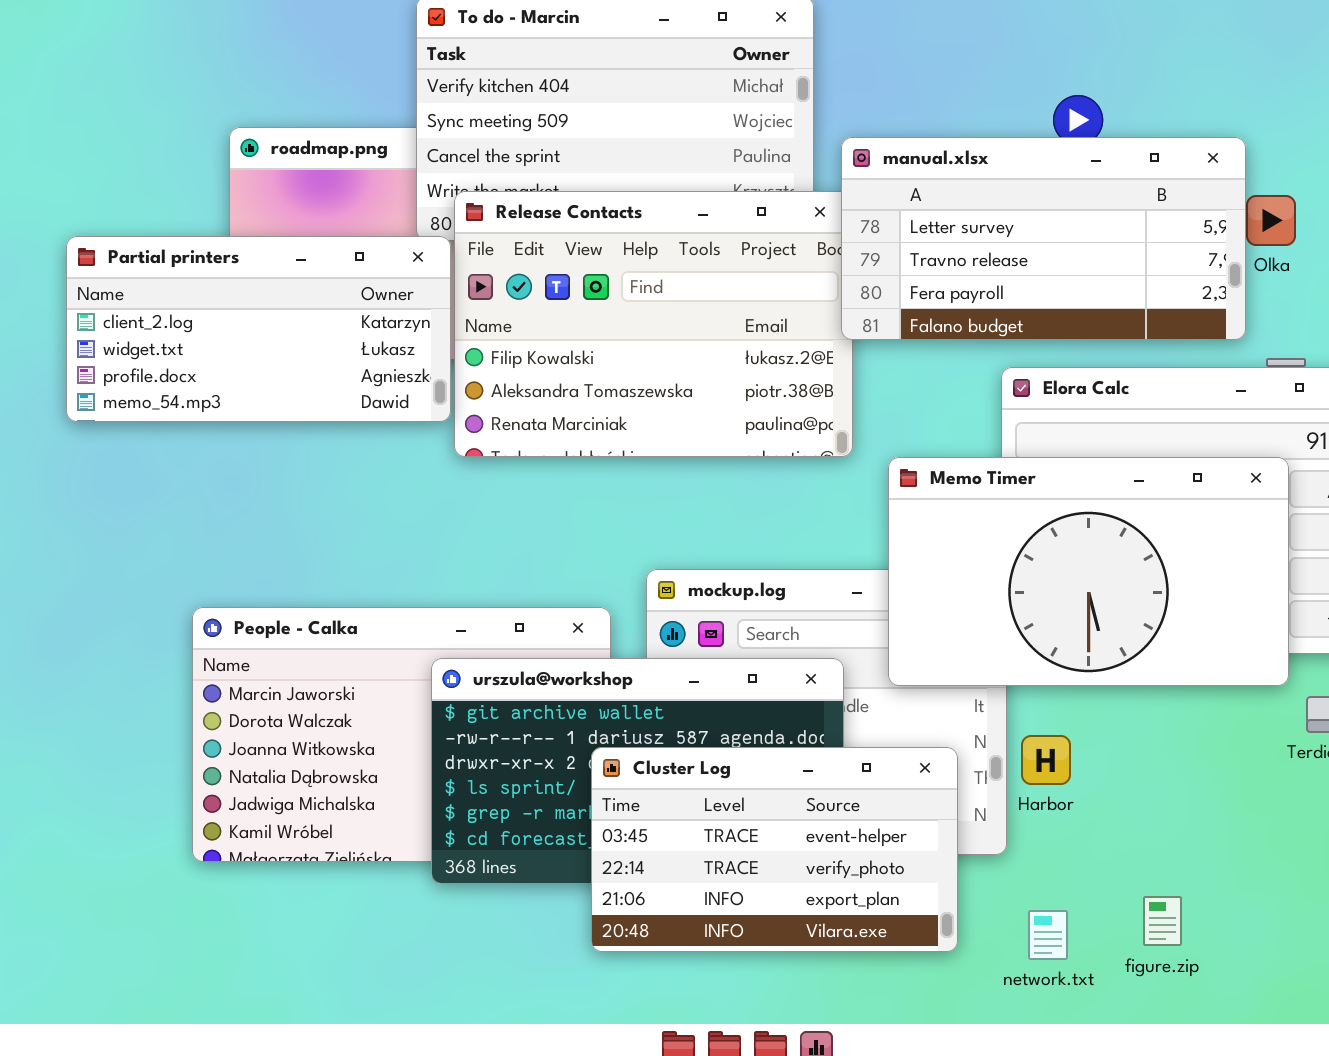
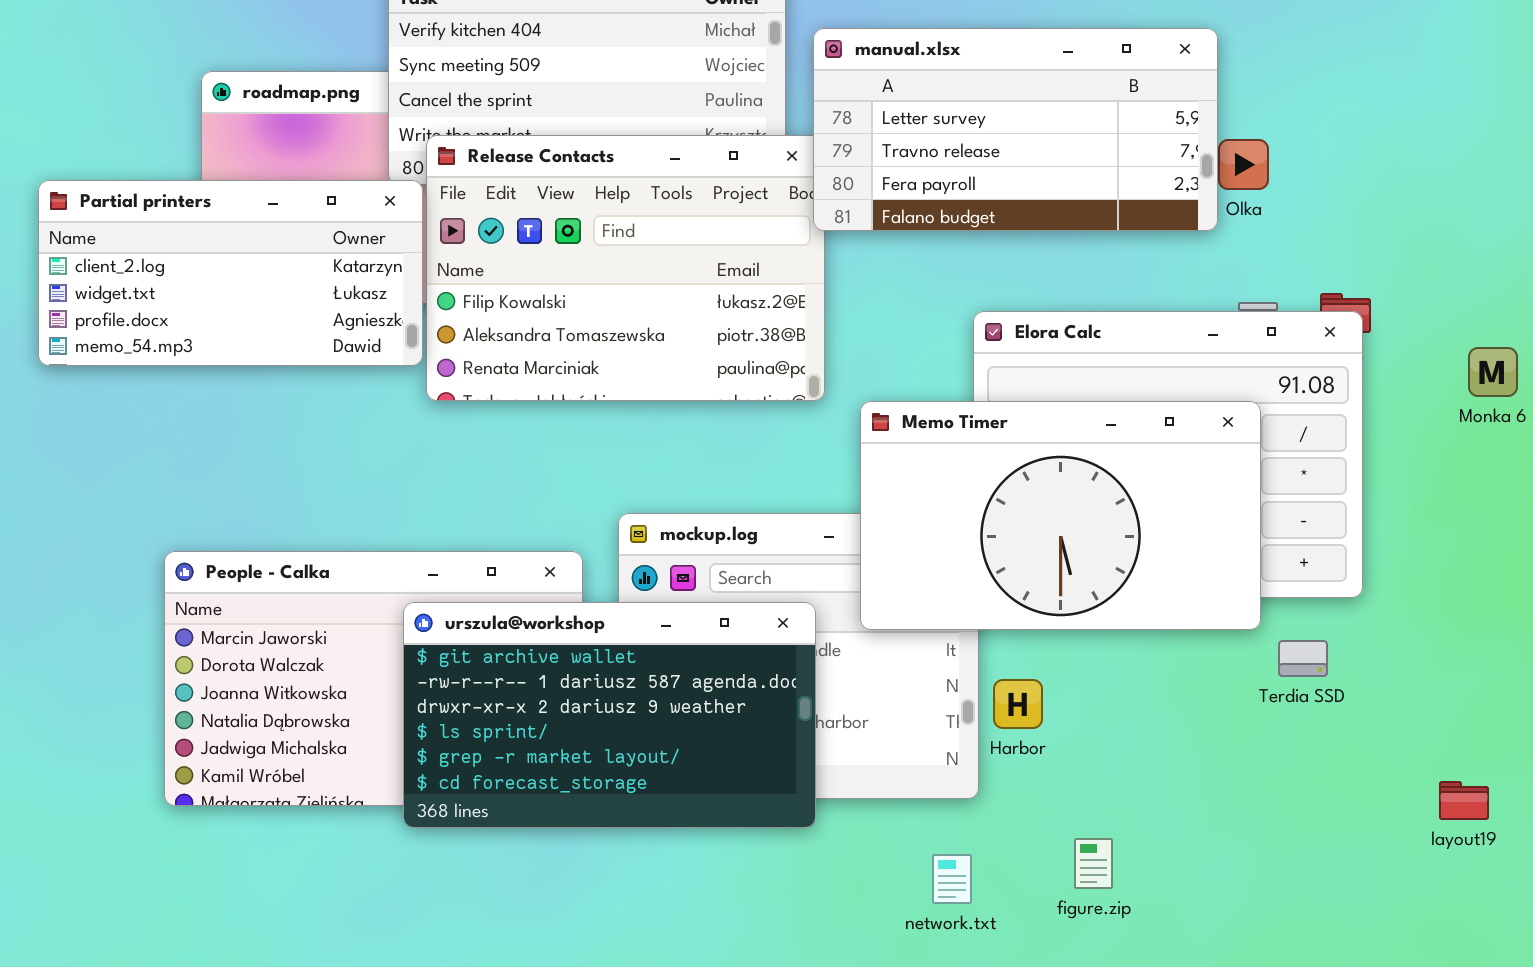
manual.xlsx: [841,137,1246,340] -> [813,28,1218,231], moved
Cluster Log: [591,747,958,952] -> none, closed
figure.zip: [1143,896,1182,946] -> [1074,838,1113,889], moved
network.txt: [1028,910,1068,960] -> [932,854,972,904], moved

